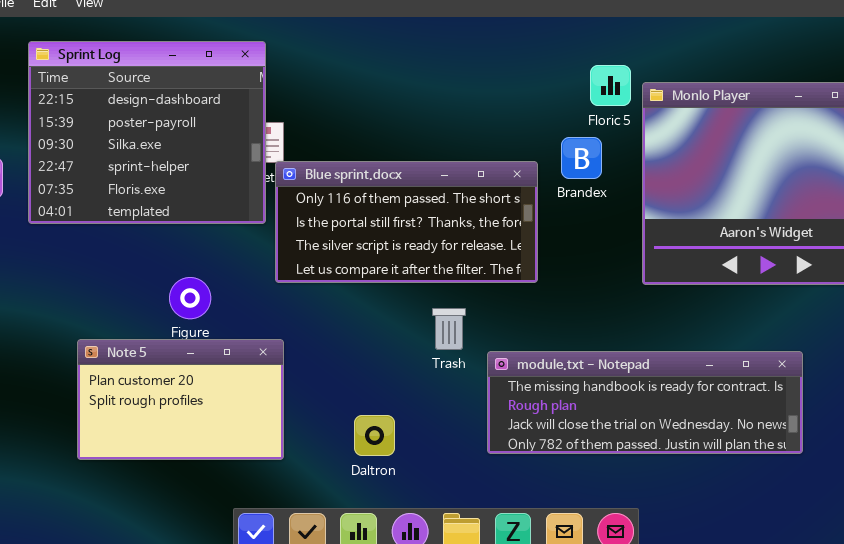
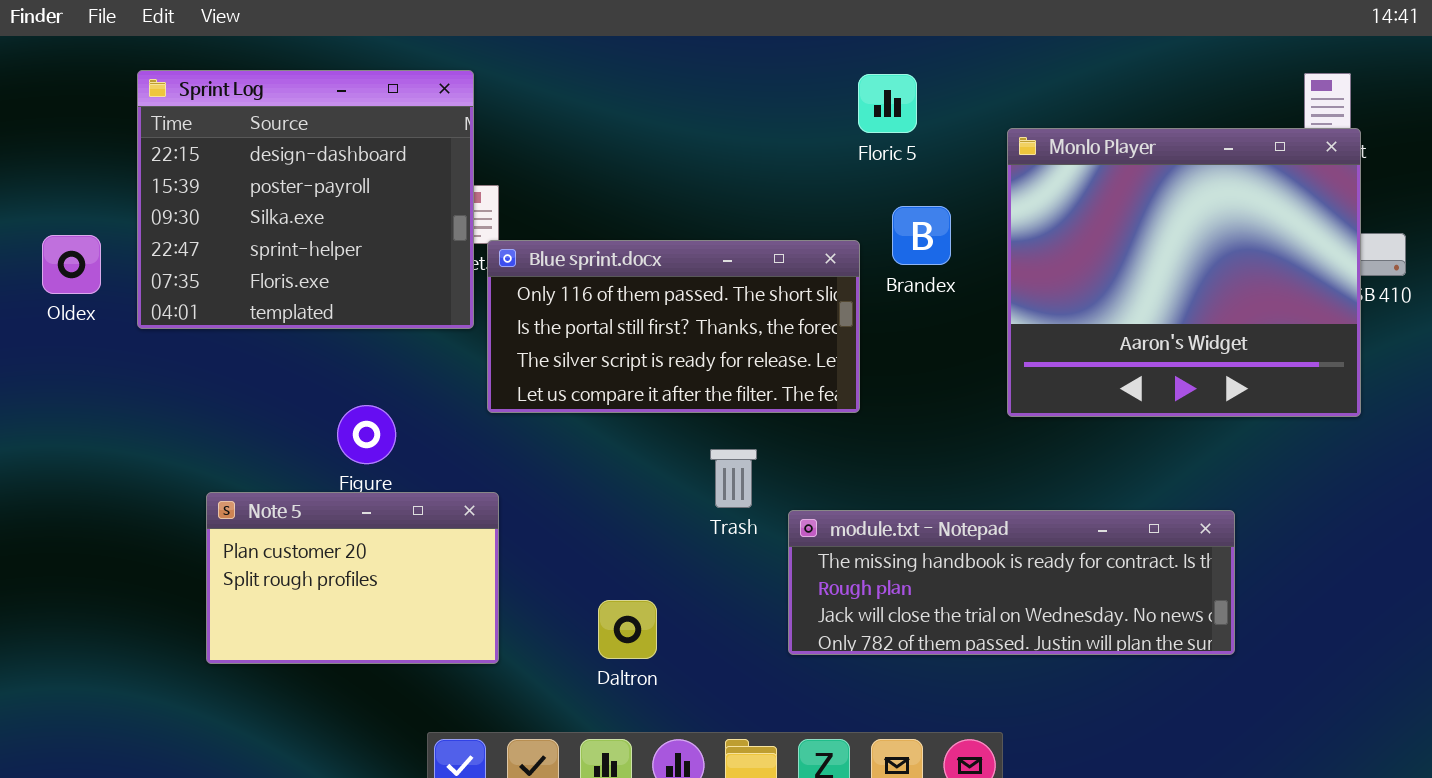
Floric 5: [590,65,631,106] -> [858,74,917,133], moved

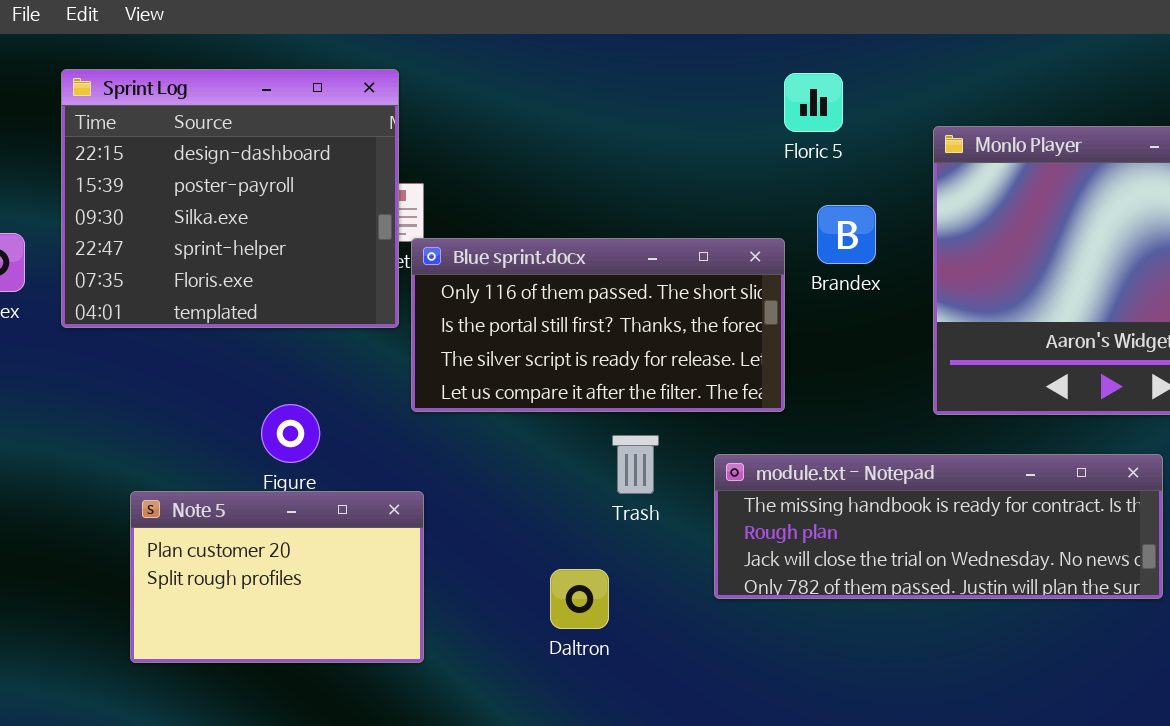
Trash: [710,449,757,508] -> [612,435,659,494], moved
module.txt - Notepad: [788,510,1235,655] -> [714,454,1163,599], moved
Daltron: [598,600,657,659] -> [550,569,609,629], moved

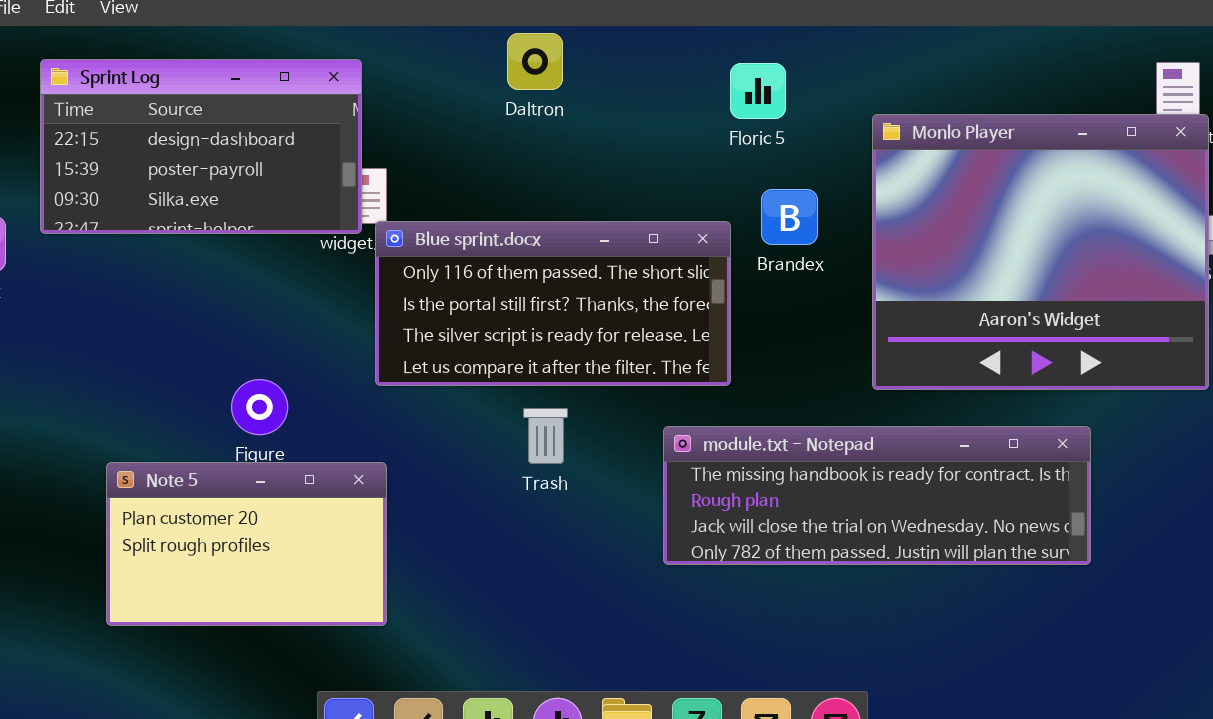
Sprint Log: [61,69,399,328] -> [40,59,362,234], resized
Trash: [612,435,659,494] -> [523,408,568,464], moved
Daltron: [550,569,609,629] -> [507,33,563,90], moved

